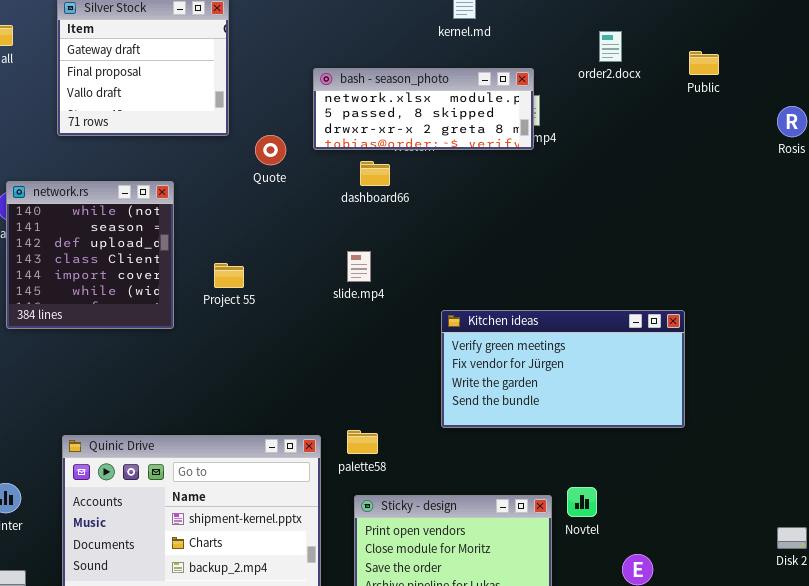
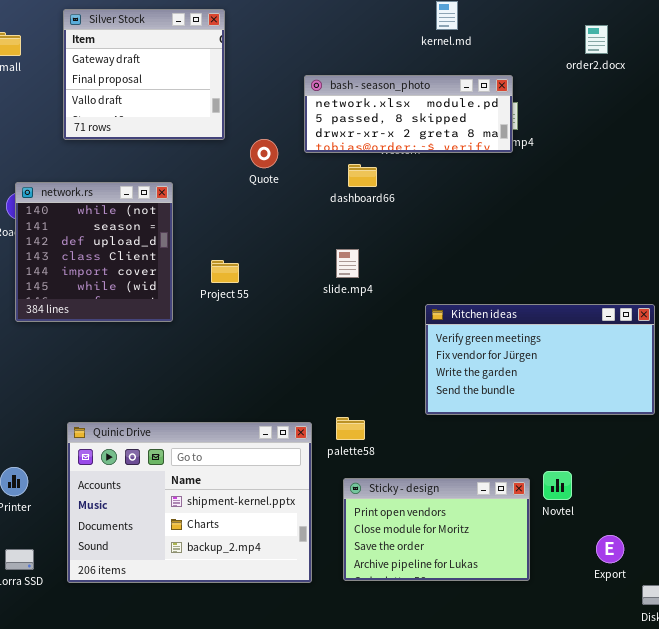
order2.docx: [599,31,622,62] -> [585,25,608,54], moved

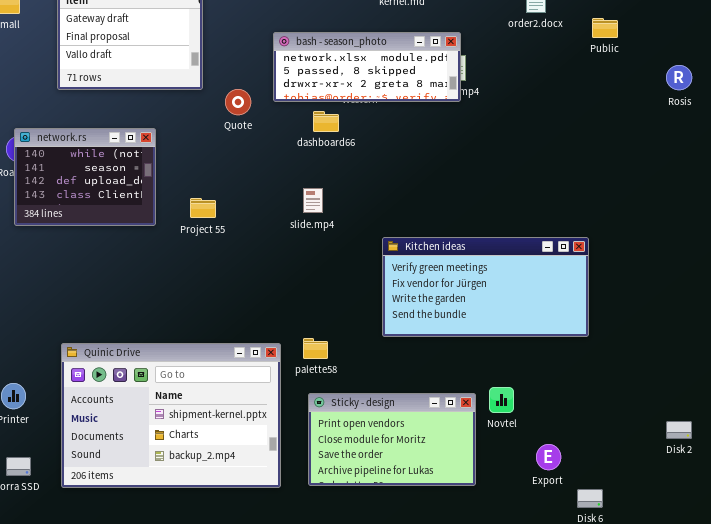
network.rs: [15,182,173,322] -> [14,128,156,226], resized

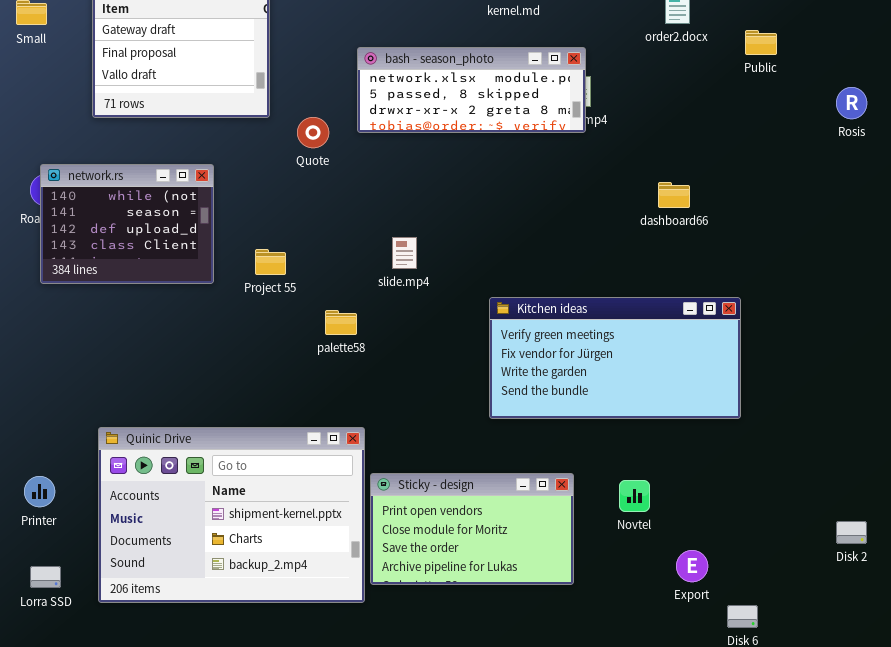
dashboard66: [313,111,339,132] -> [658,182,690,208], moved
palette58: [303,338,328,359] -> [325,310,357,335], moved
Sticky - design: [308,393,476,486] -> [370,473,574,585], moved

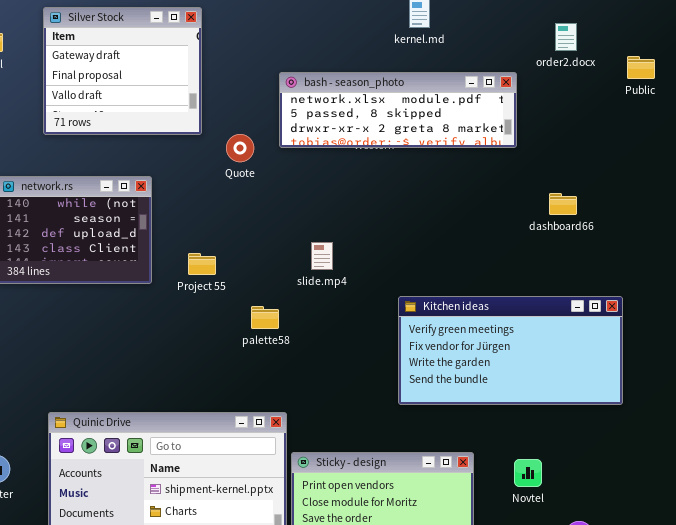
bash - season_photo: [357,47,586,133] -> [279,72,517,148], resized

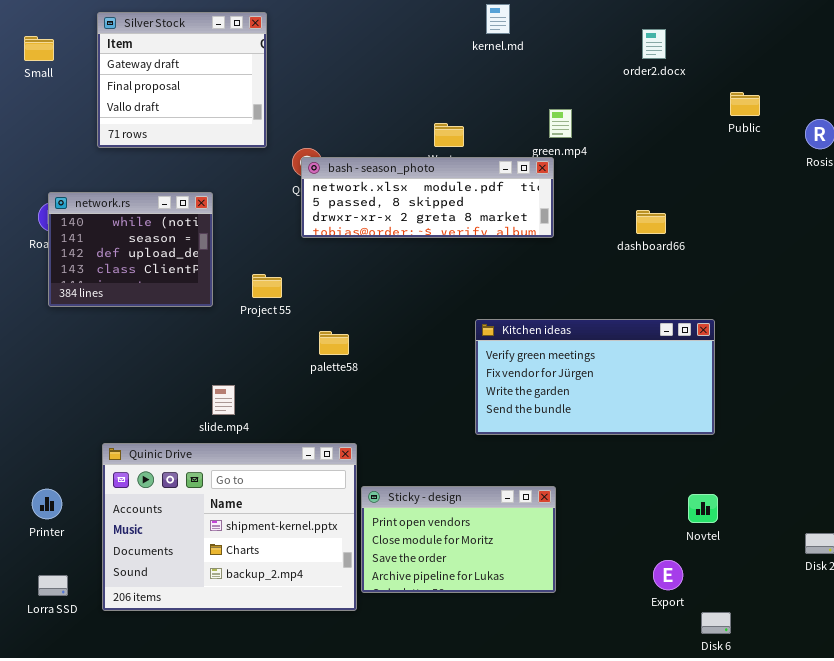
Public: [627,56,655,79] -> [730,92,760,116], moved
bash - season_photo: [279,72,517,148] -> [301,157,554,238], moved
slide.mp4: [311,242,333,270] -> [212,385,235,415], moved
Novtel: [514,459,542,487] -> [688,494,718,523], moved

